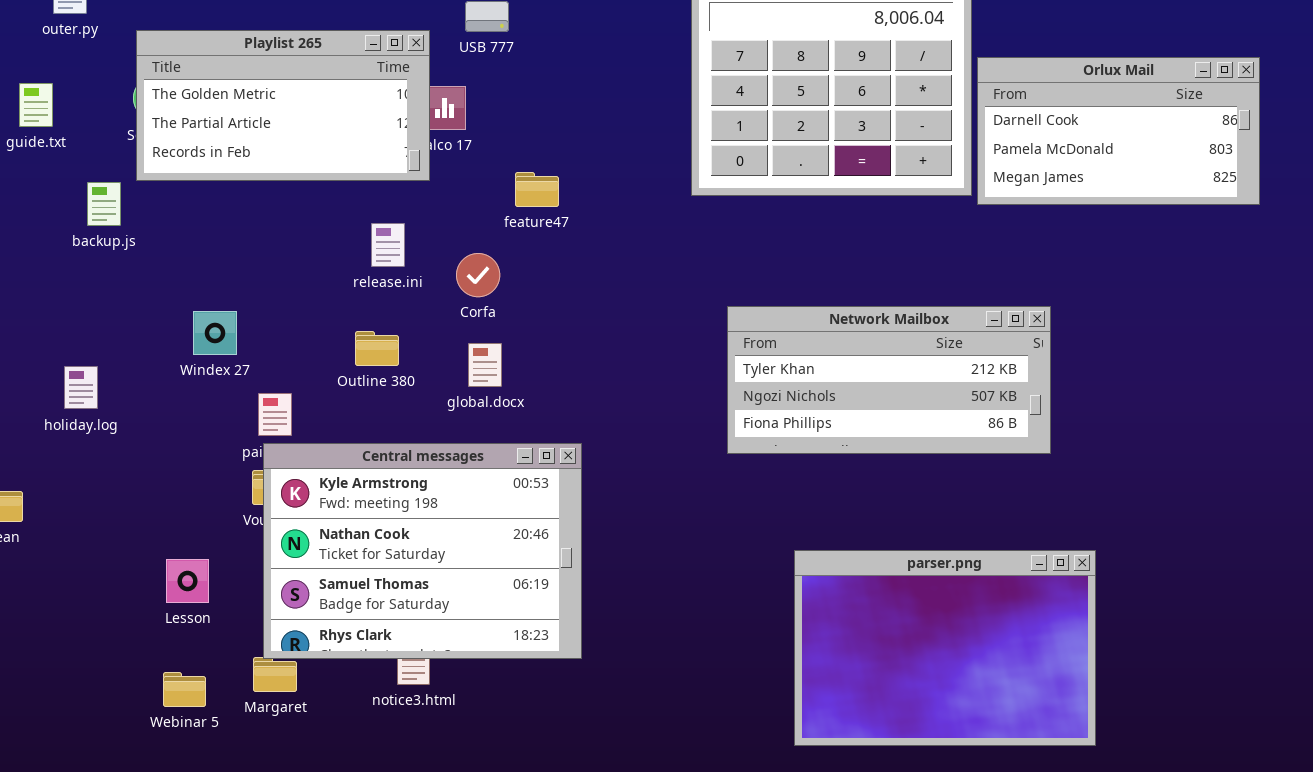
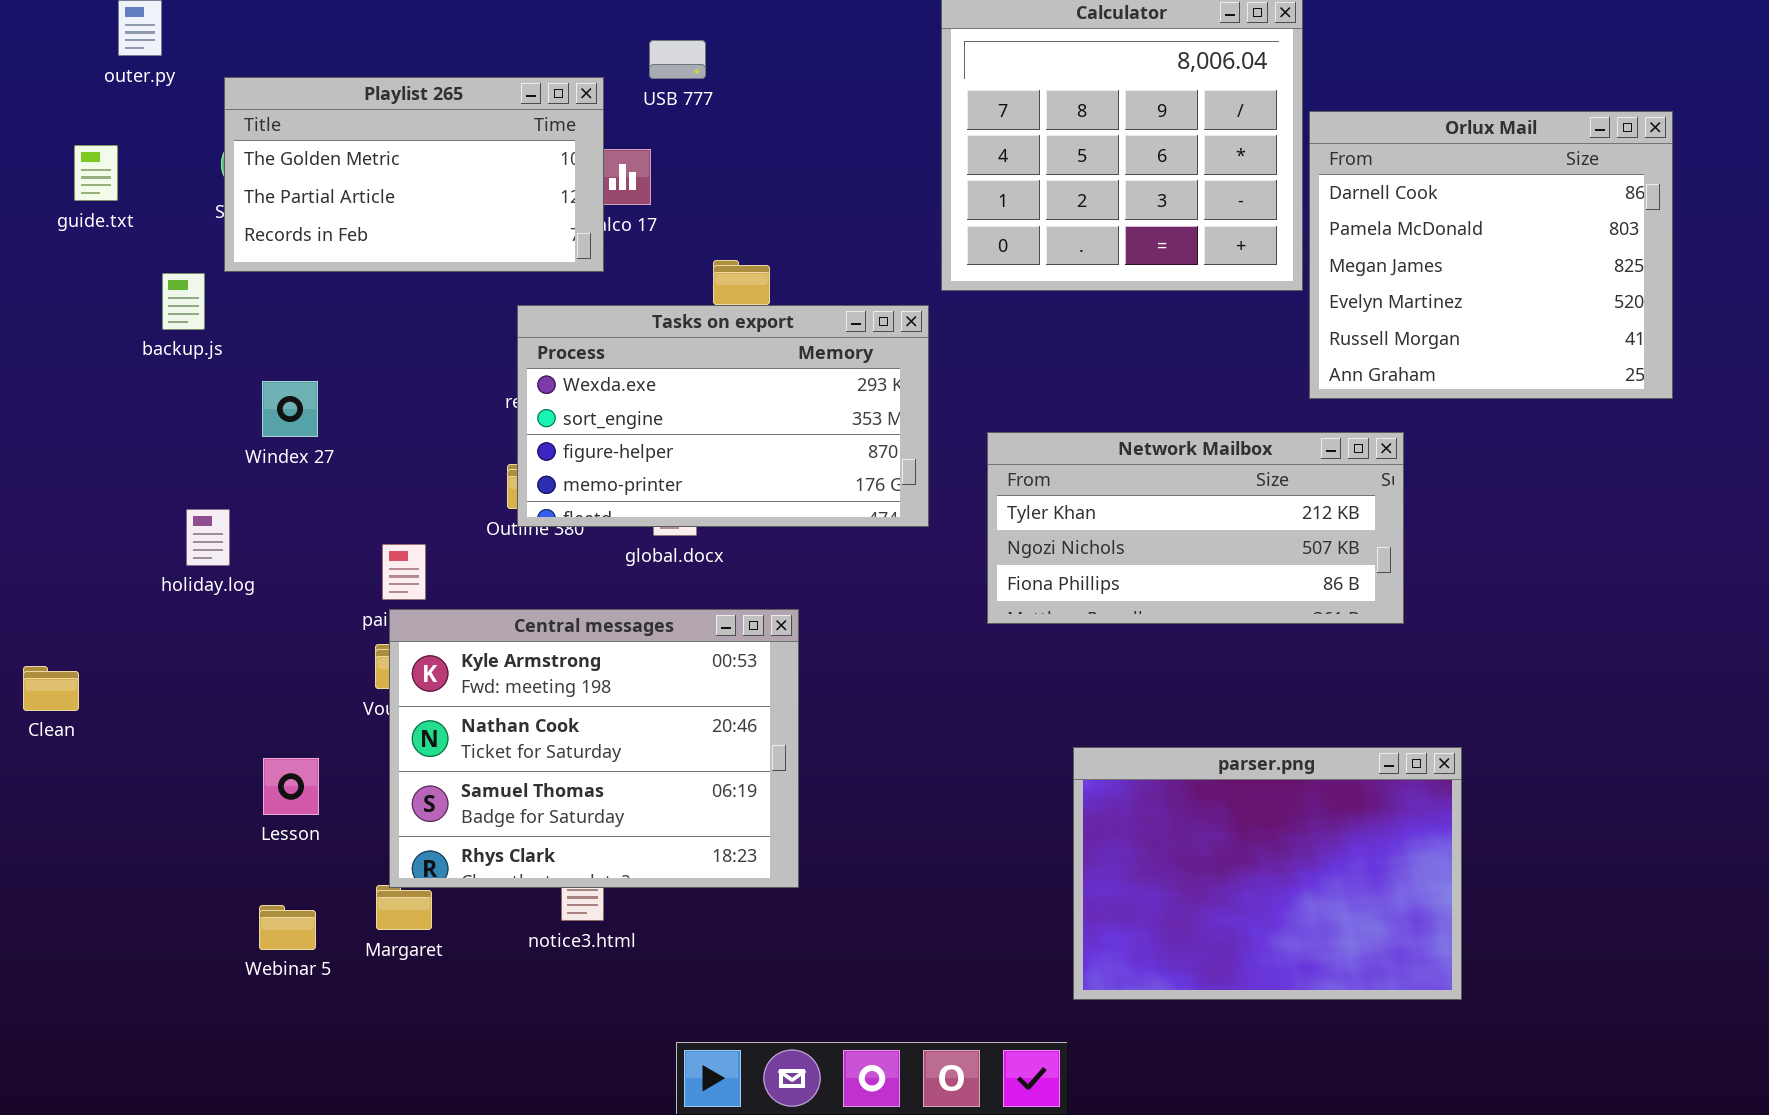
Orlux Mail: [977,57,1260,205] -> [1309,111,1673,399], resized
Tasks on export: none -> [517,305,929,527], opened
Windex 27: [193,311,237,355] -> [262,381,318,437], moved
holiday.log: [64,366,98,409] -> [186,509,230,566], moved

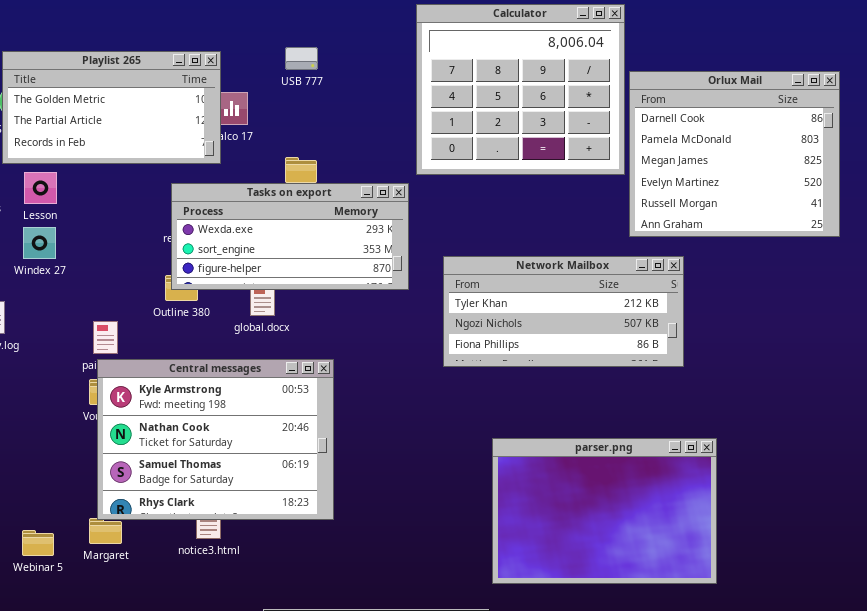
USB 777: [649,40,706,79] -> [285,47,318,70], moved
Tasks on export: [517,305,929,527] -> [171,183,409,290], resized
Lesson: [263,758,319,815] -> [24,172,57,204], moved

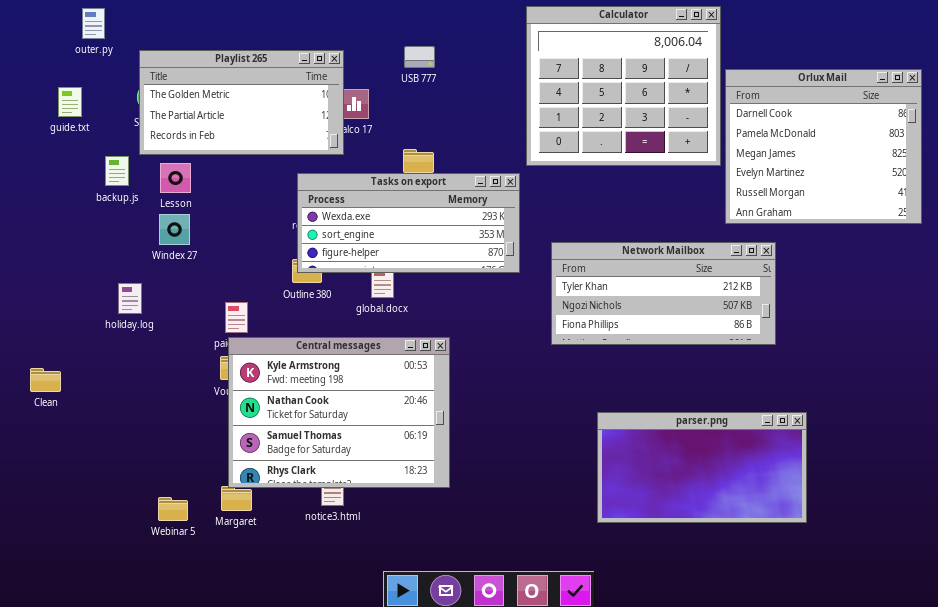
parser.png: [492,438,717,584] -> [597,412,807,523], resized

